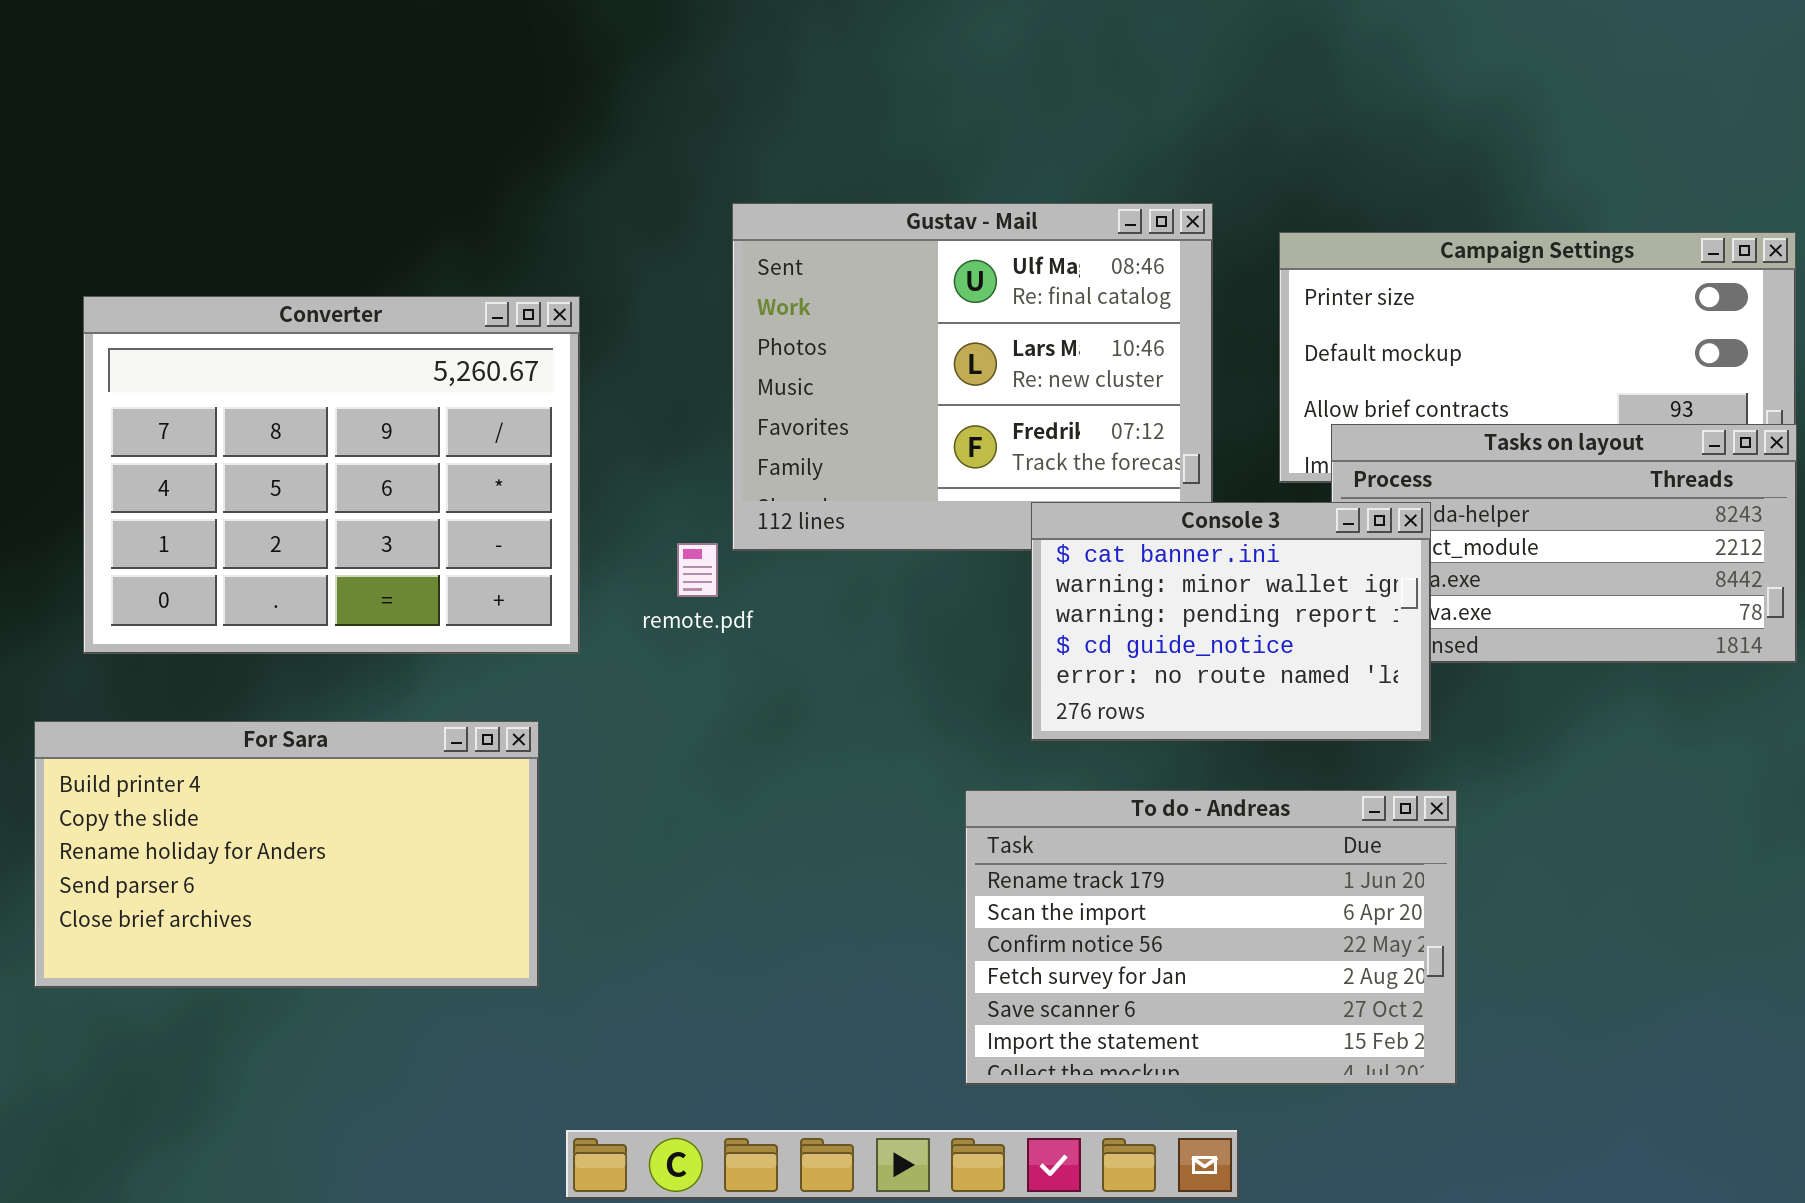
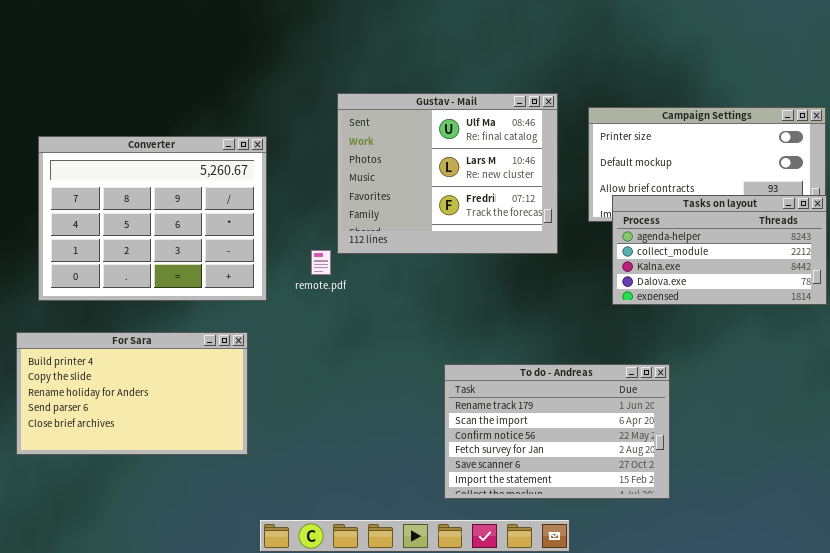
Console 3: [1031,502,1431,741] -> none, closed

